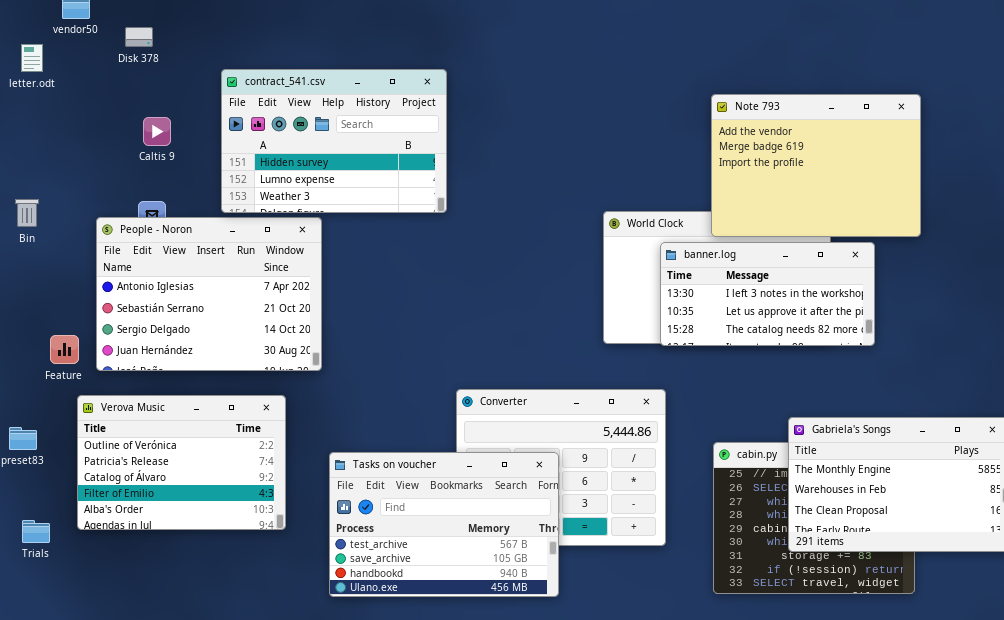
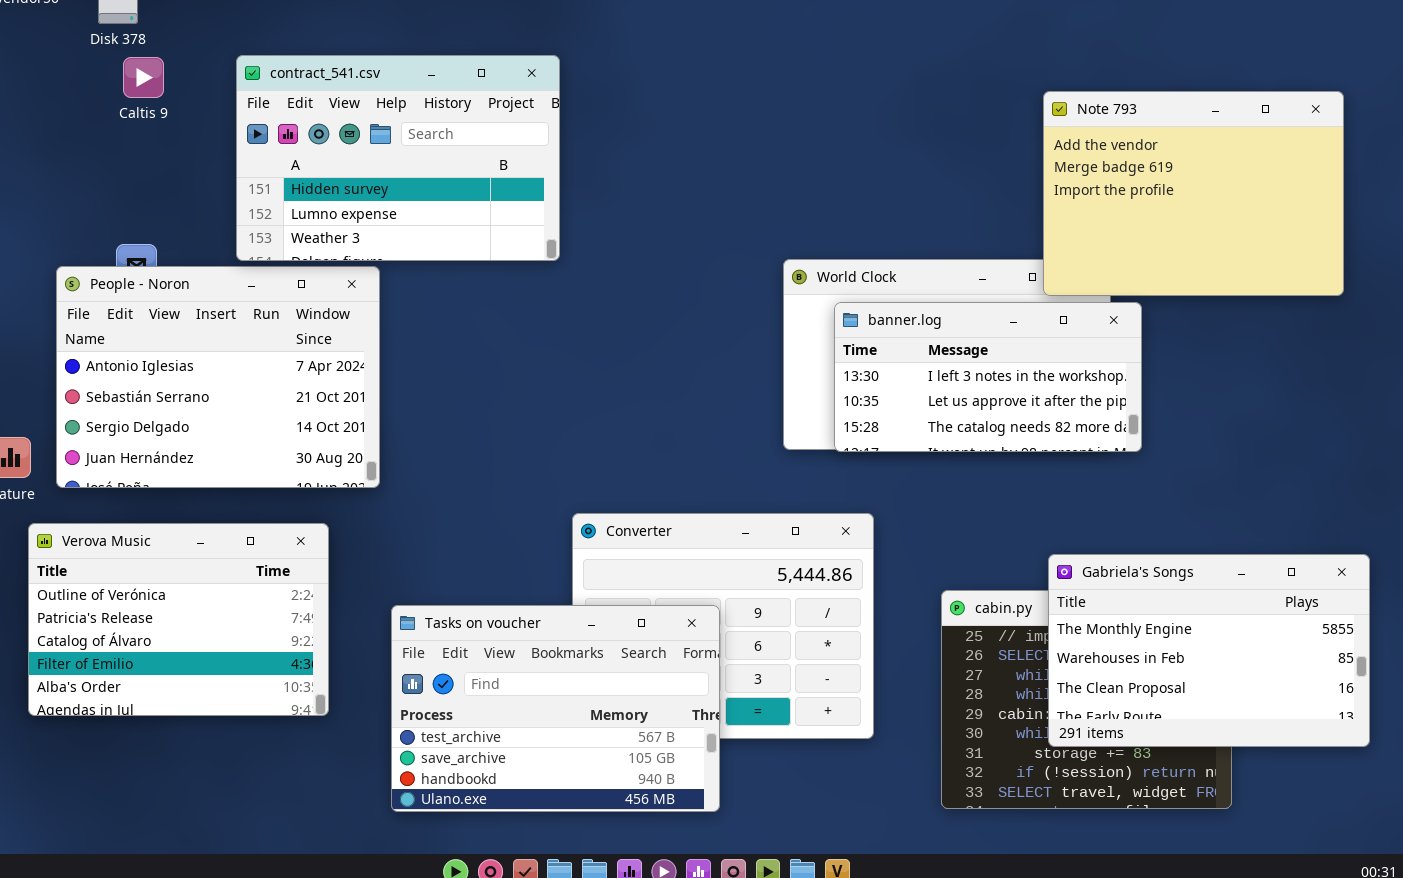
Note 793: [711,94,921,237] -> [1043,91,1344,296], moved
Caltis 9: [143,117,171,146] -> [123,57,164,98], moved
banner.log: [660,242,875,346] -> [834,302,1142,452], moved

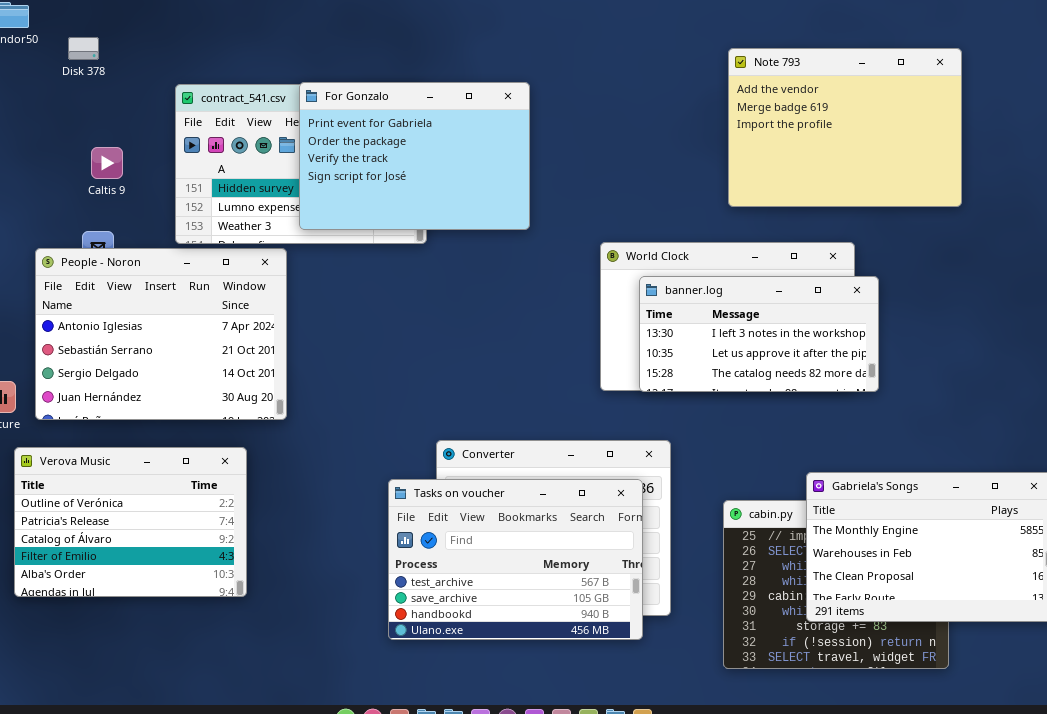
For Gonzalo: none -> [299,82,530,230], opened
Caltis 9: [123,57,164,98] -> [91,147,123,179], moved
Note 793: [1043,91,1344,296] -> [728,48,962,207], moved
Tasks on voucher: [391,605,720,812] -> [388,479,643,640], moved

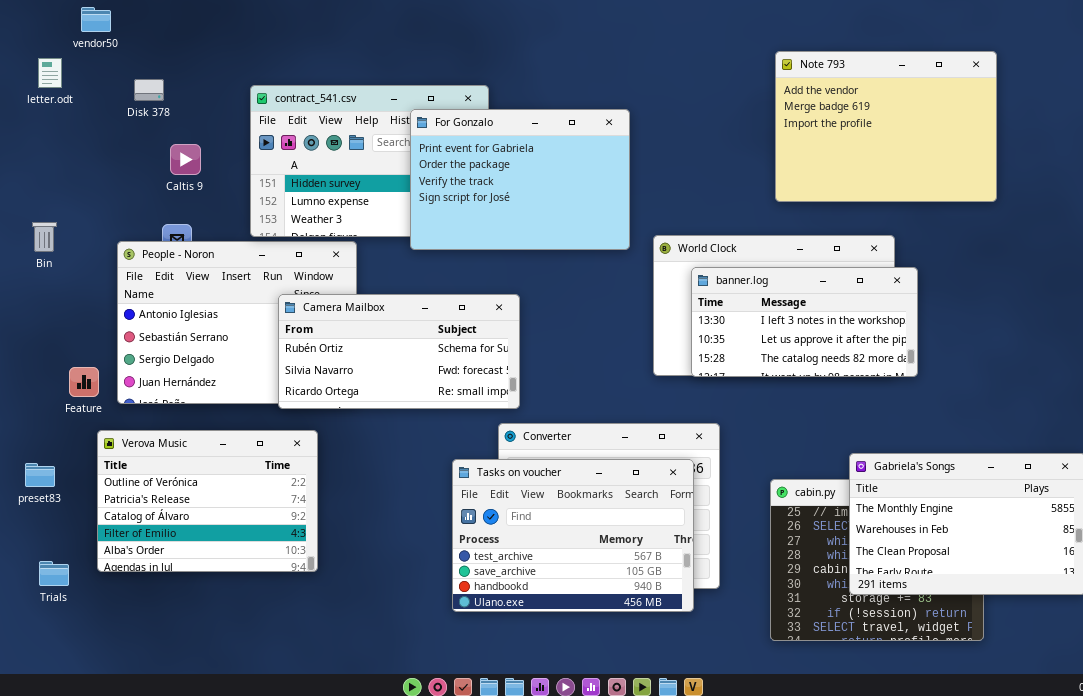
Disk 378: [68,37,99,60] -> [134,79,164,101], moved
For Gonzalo: [299,82,530,230] -> [410,109,630,250], moved
Camera Mailbox: none -> [278,294,520,409], opened

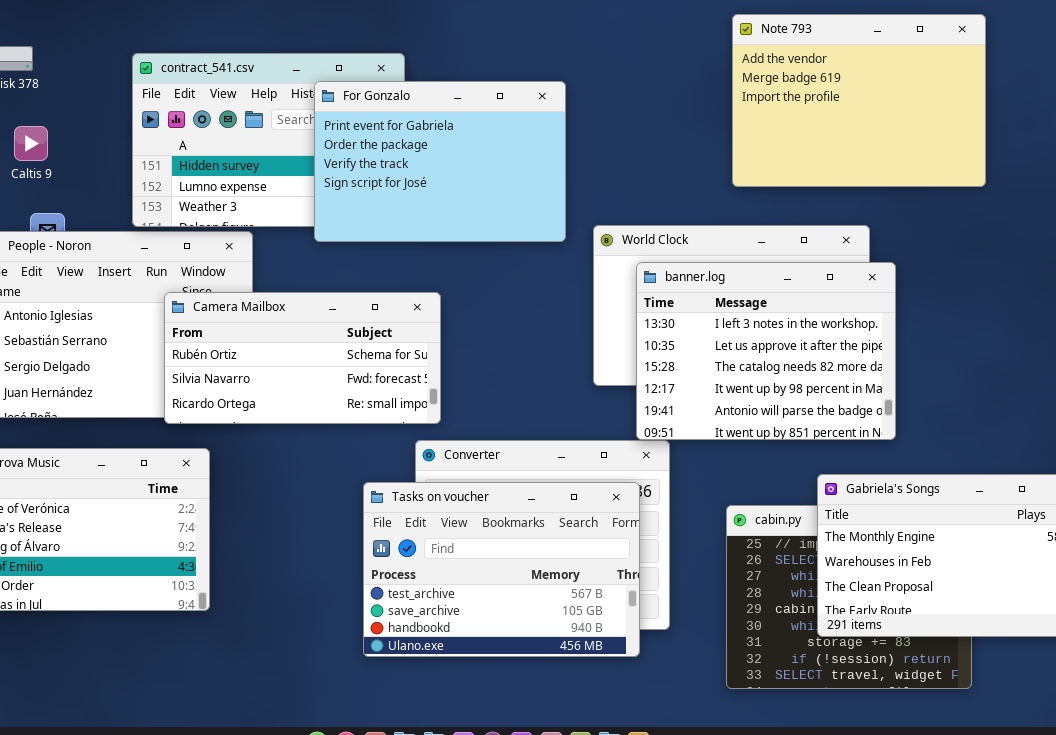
Caltis 9: [170,144,201,175] -> [14,126,48,161], moved
banner.log: [691,267,918,377] -> [636,262,896,440], resized

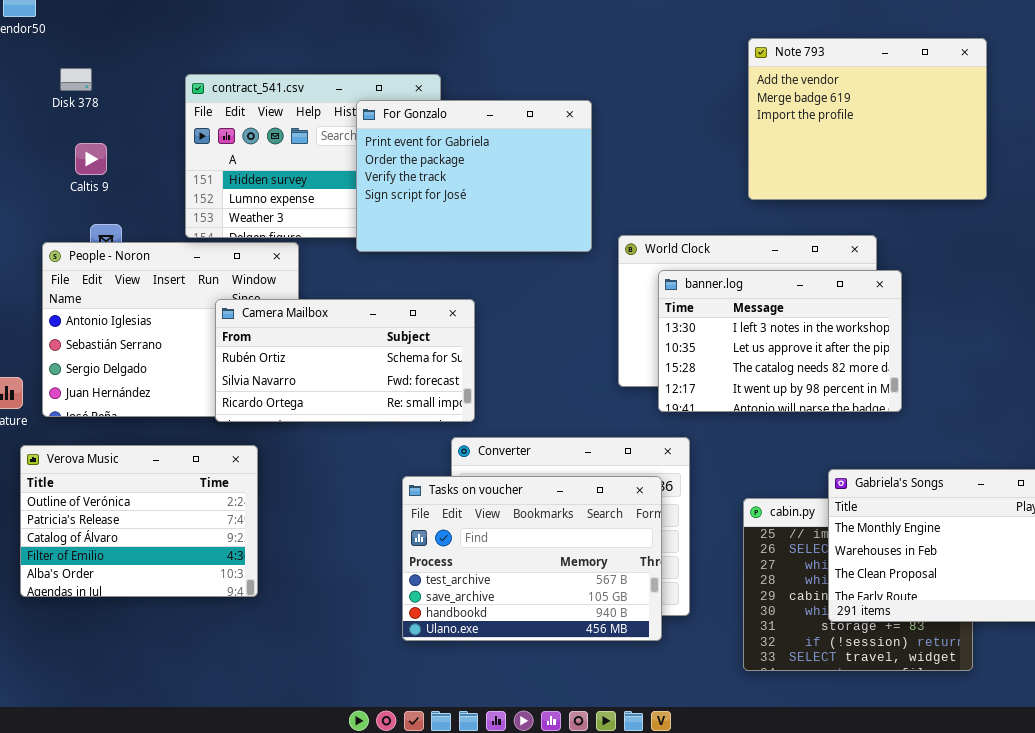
banner.log: [636,262,896,440] -> [658,270,902,412], resized

